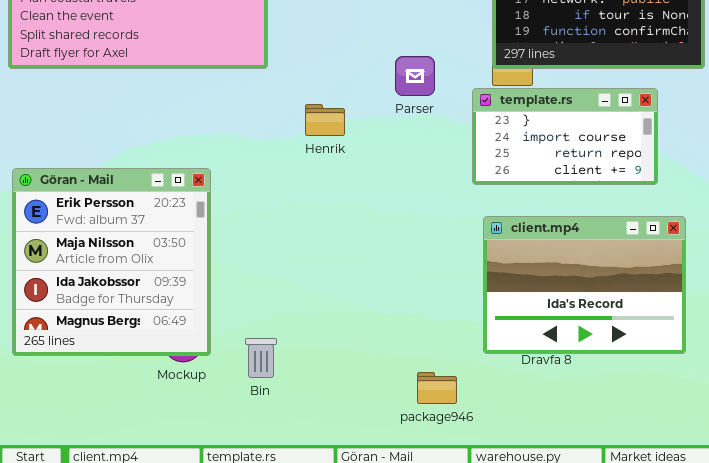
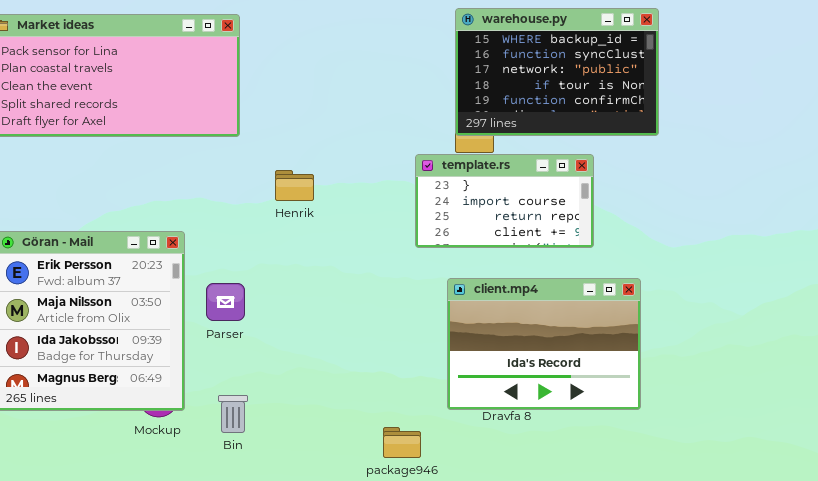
Parser: [395,56,435,96] -> [206,283,245,321], moved
template.rs: [472,88,658,185] -> [415,154,594,248], moved

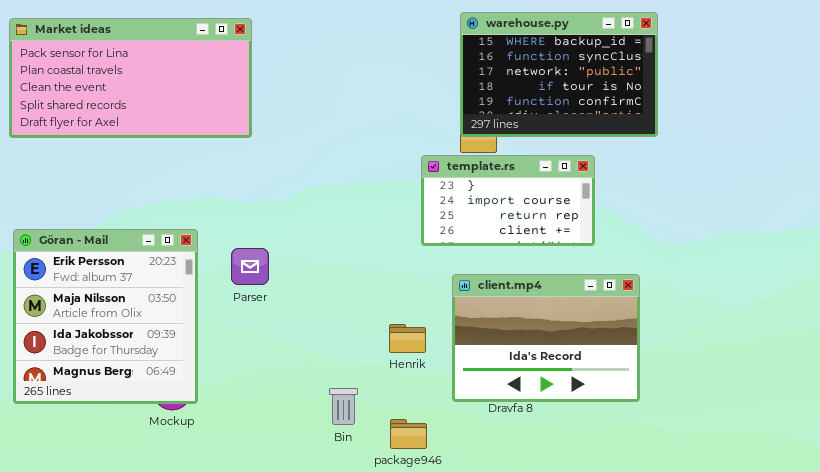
Henrik: [275,170,314,201] -> [389,324,426,353], moved
Parser: [206,283,245,321] -> [231,248,269,285], moved
Bin: [218,395,248,433] -> [329,388,358,425], moved

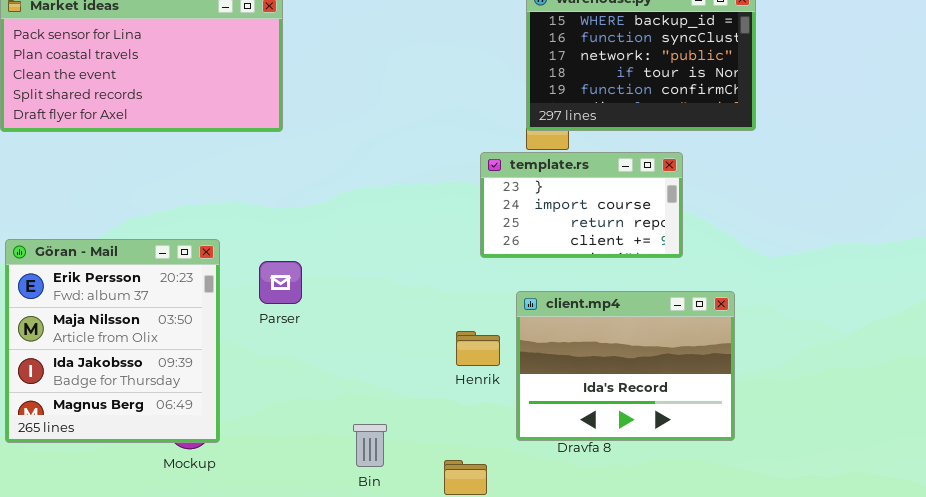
Henrik: [389,324,426,353] -> [456,331,500,366], moved
Bin: [329,388,358,425] -> [353,424,387,467], moved

